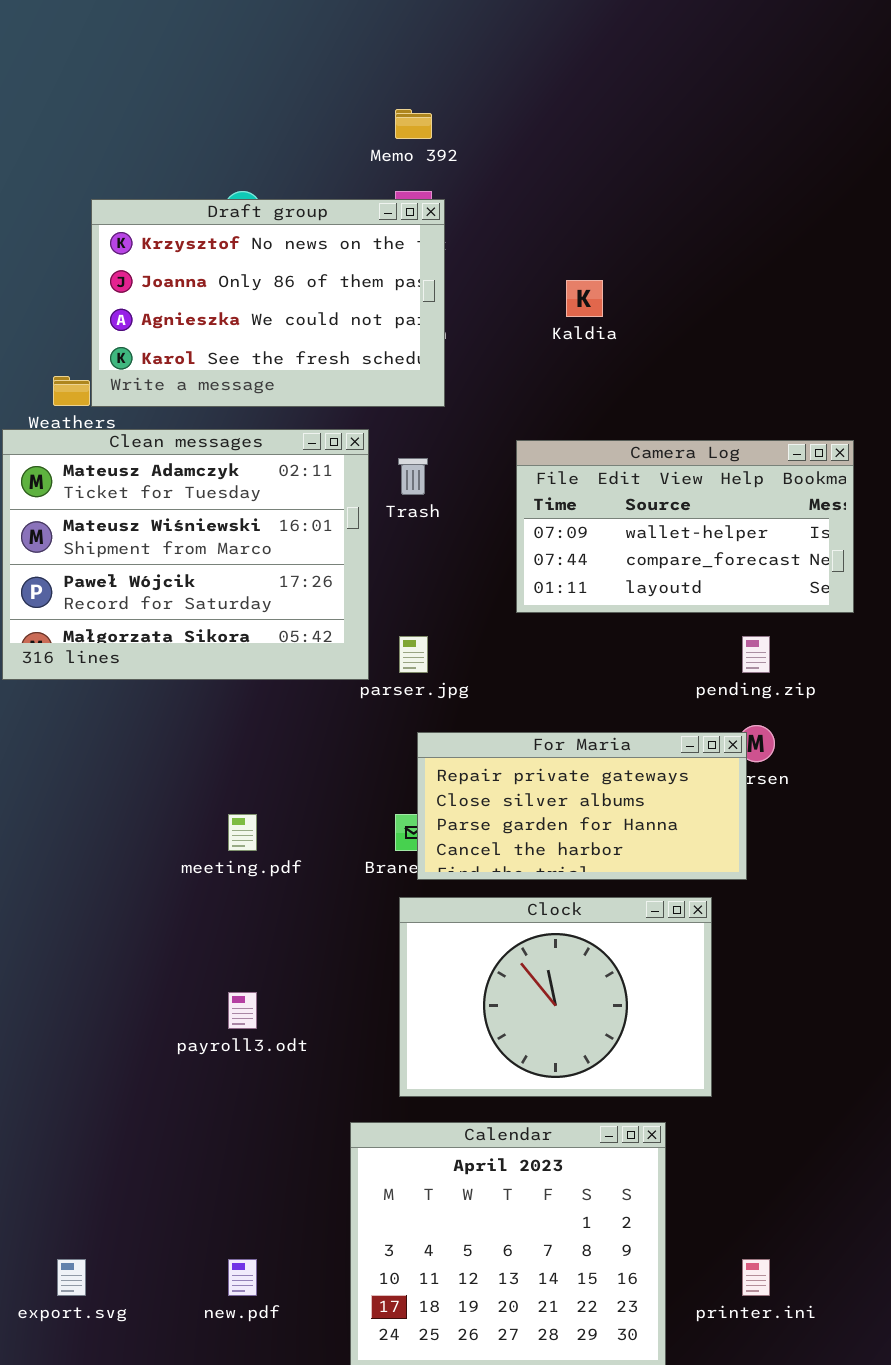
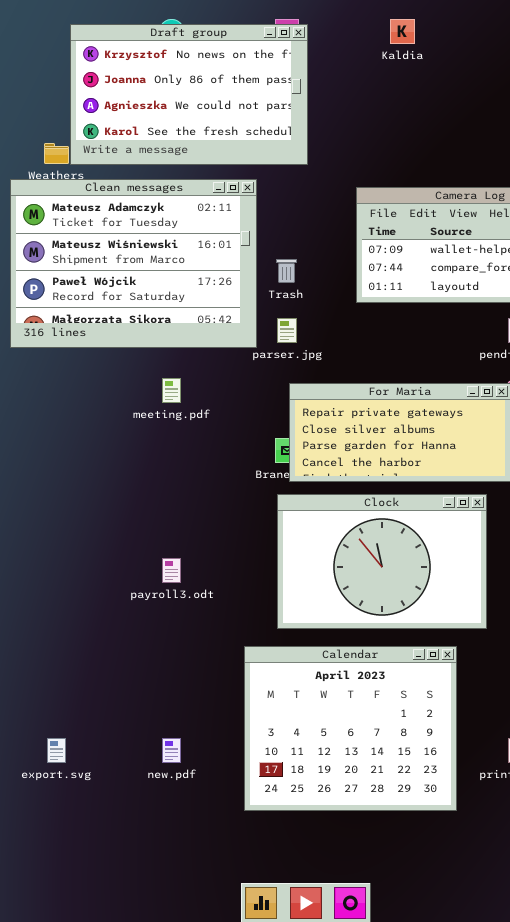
Kaldia: [566,280,603,317] -> [390,19,415,44], moved
Trash: [398,458,428,495] -> [276,259,297,283], moved
meeting.pdf: [228,814,257,851] -> [162,378,181,403], moved

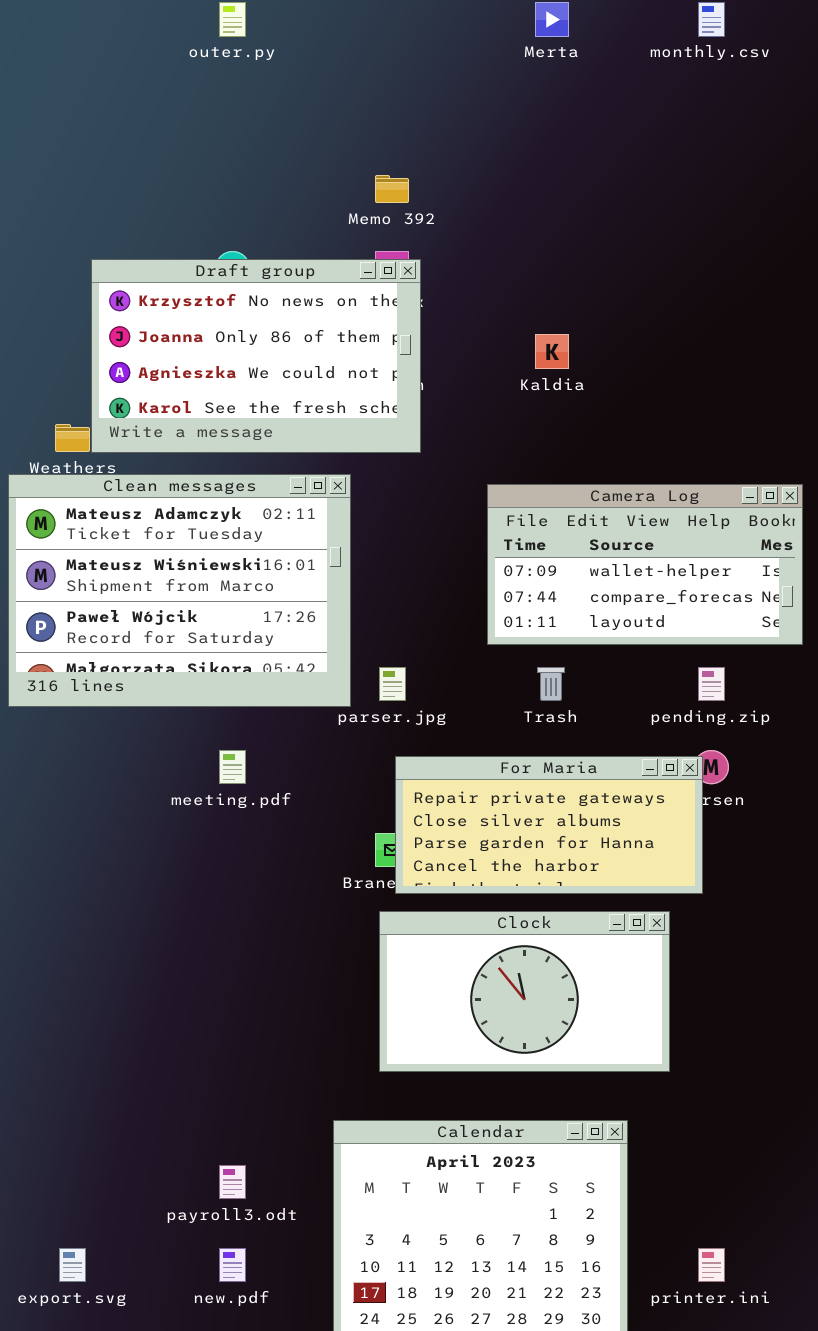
Kaldia: [390,19,415,44] -> [535,334,569,369], moved
Trash: [276,259,297,283] -> [537,667,565,701], moved
Clock: [277,494,487,629] -> [379,911,670,1072], resized
payroll3.odt: [162,558,181,583] -> [219,1165,246,1199], moved

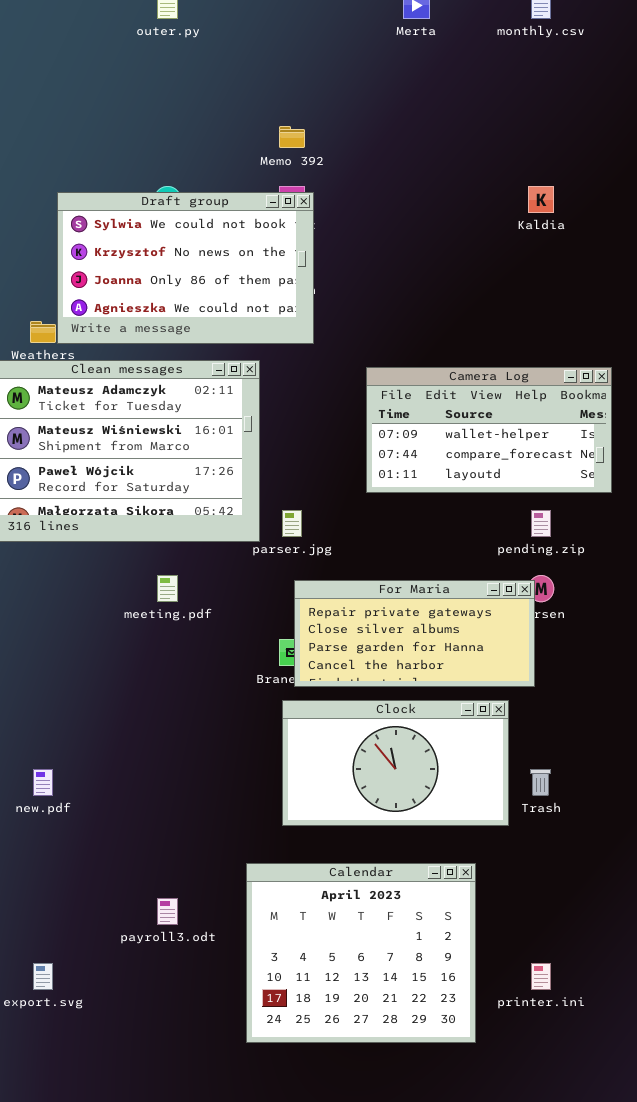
Draft group: [91,259,421,453] -> [57,192,314,344], scrolled up 1 row
Kaldia: [535,334,569,369] -> [528,186,554,213], moved
Trash: [537,667,565,701] -> [530,769,551,796], moved
new.pdf: [219,1248,246,1282] -> [33,769,53,796], moved

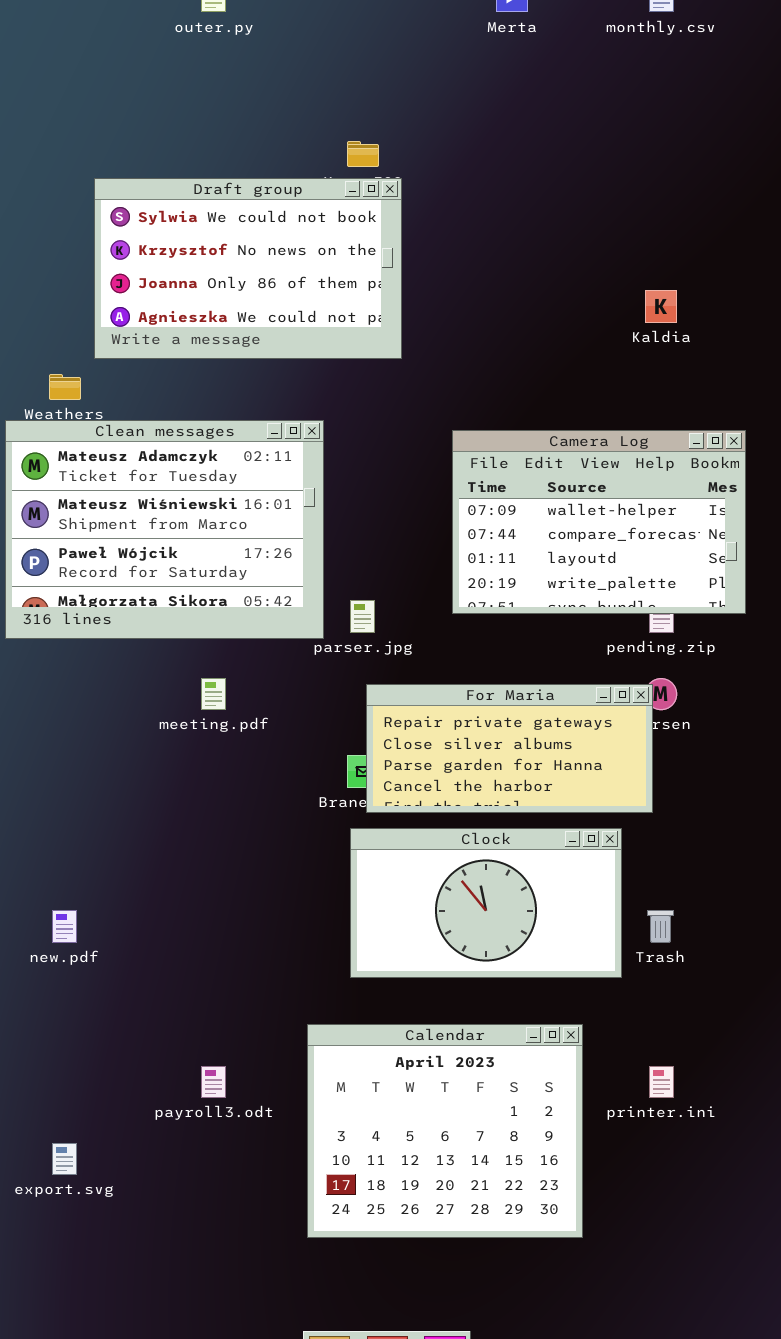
Kaldia: [528,186,554,213] -> [645,290,677,323], moved
Draft group: [57,192,314,344] -> [94,178,402,359], moved
Camera Log: [366,367,612,493] -> [452,430,746,614], resized
printer.ini: [531,963,551,990] -> [649,1066,674,1098], moved

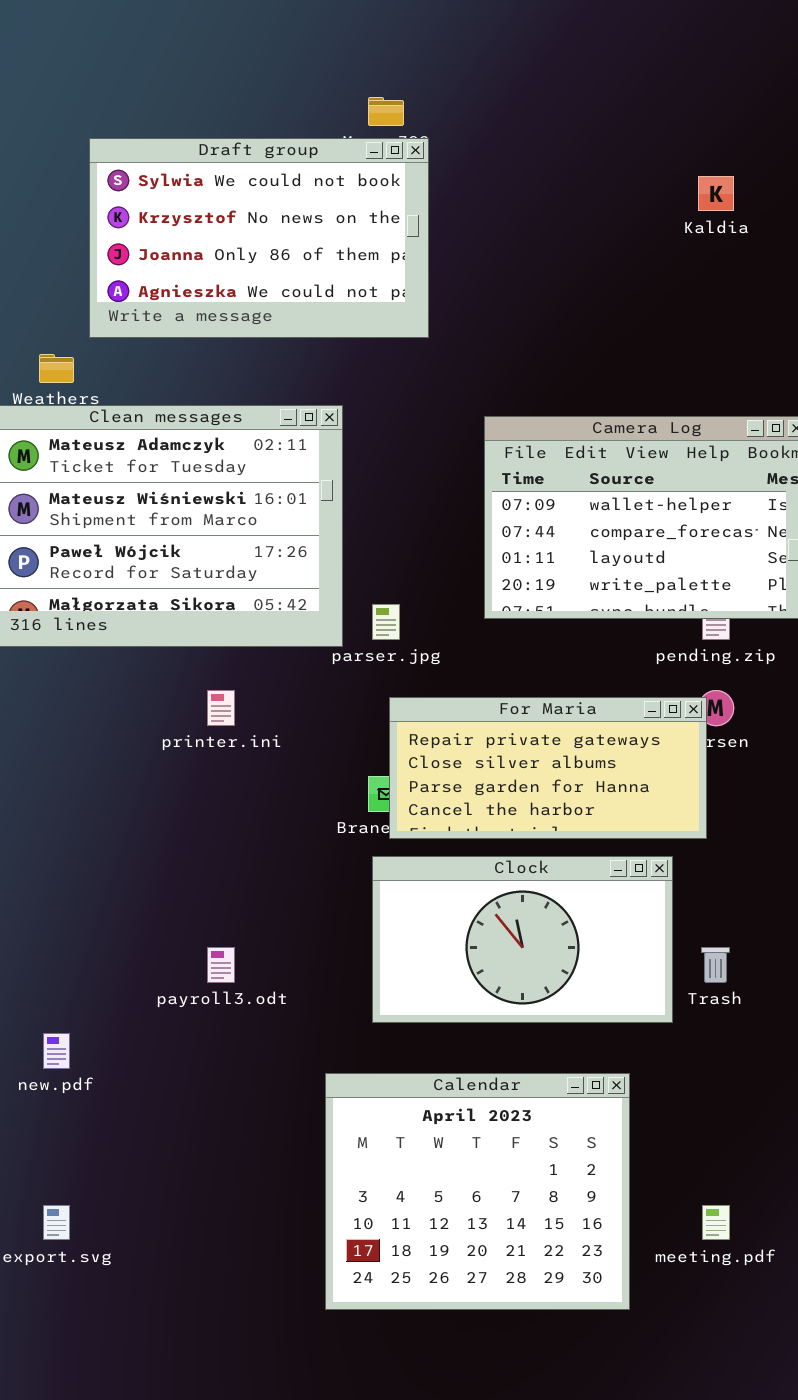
Kaldia: [645,290,677,323] -> [698,176,734,211], moved
meeting.pdf: [201,678,226,710] -> [702,1205,730,1240], moved
new.pdf: [52,910,77,943] -> [43,1033,70,1069], moved
payroll3.odt: [201,1066,226,1098] -> [207,947,235,983], moved
printer.ini: [649,1066,674,1098] -> [207,690,235,726], moved

